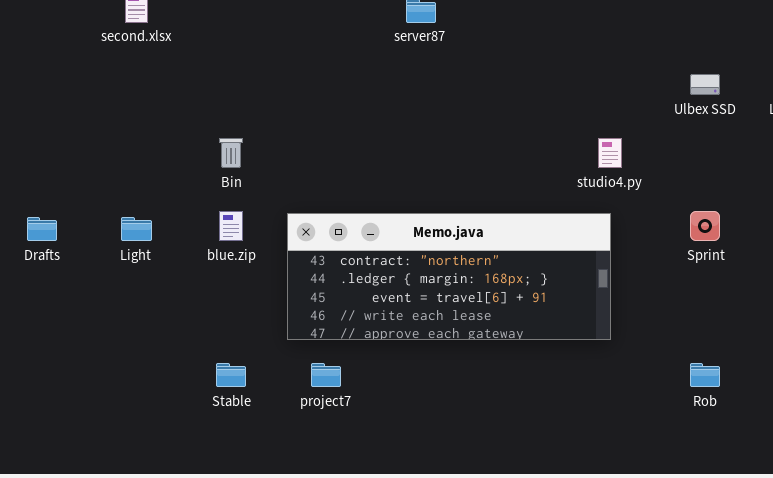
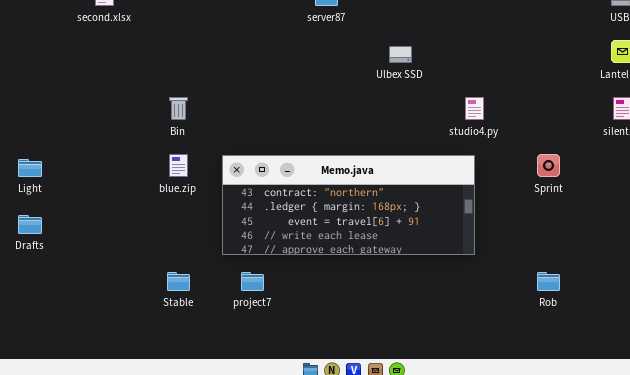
Ulbex SSD: [690,74,720,95] -> [389,46,412,63], moved
Drafts: [27,217,57,241] -> [18,215,42,234], moved
Light: [121,217,152,241] -> [18,159,42,177], moved

